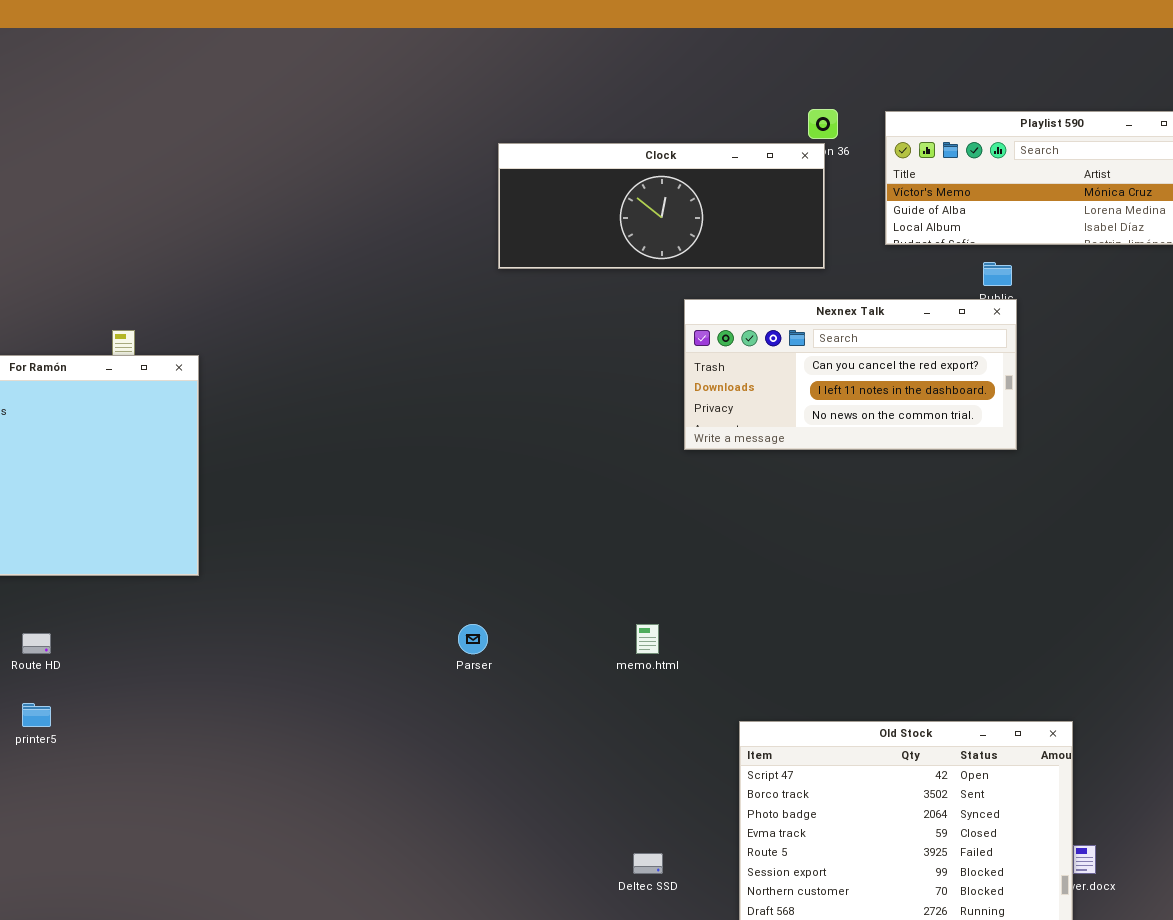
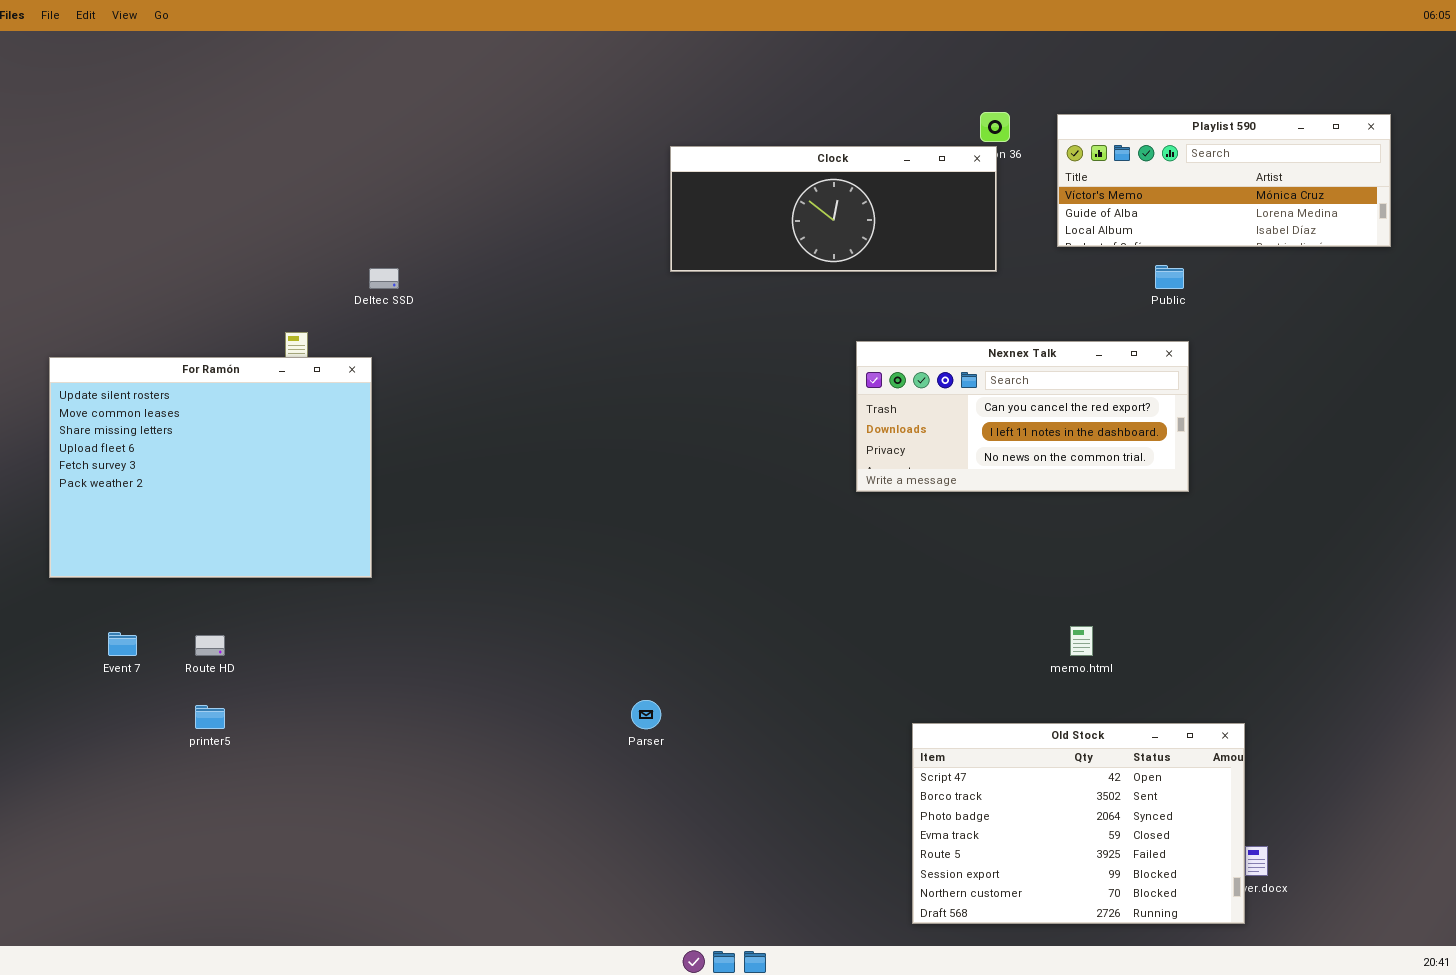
Nexnex Talk: [684,299,1017,450] -> [856,341,1189,492], moved
Parser: [458,624,488,654] -> [631,700,661,729], moved
memo.html: [636,624,659,654] -> [1070,626,1093,656], moved
Deltec SSD: [633,853,663,874] -> [369,268,399,289], moved

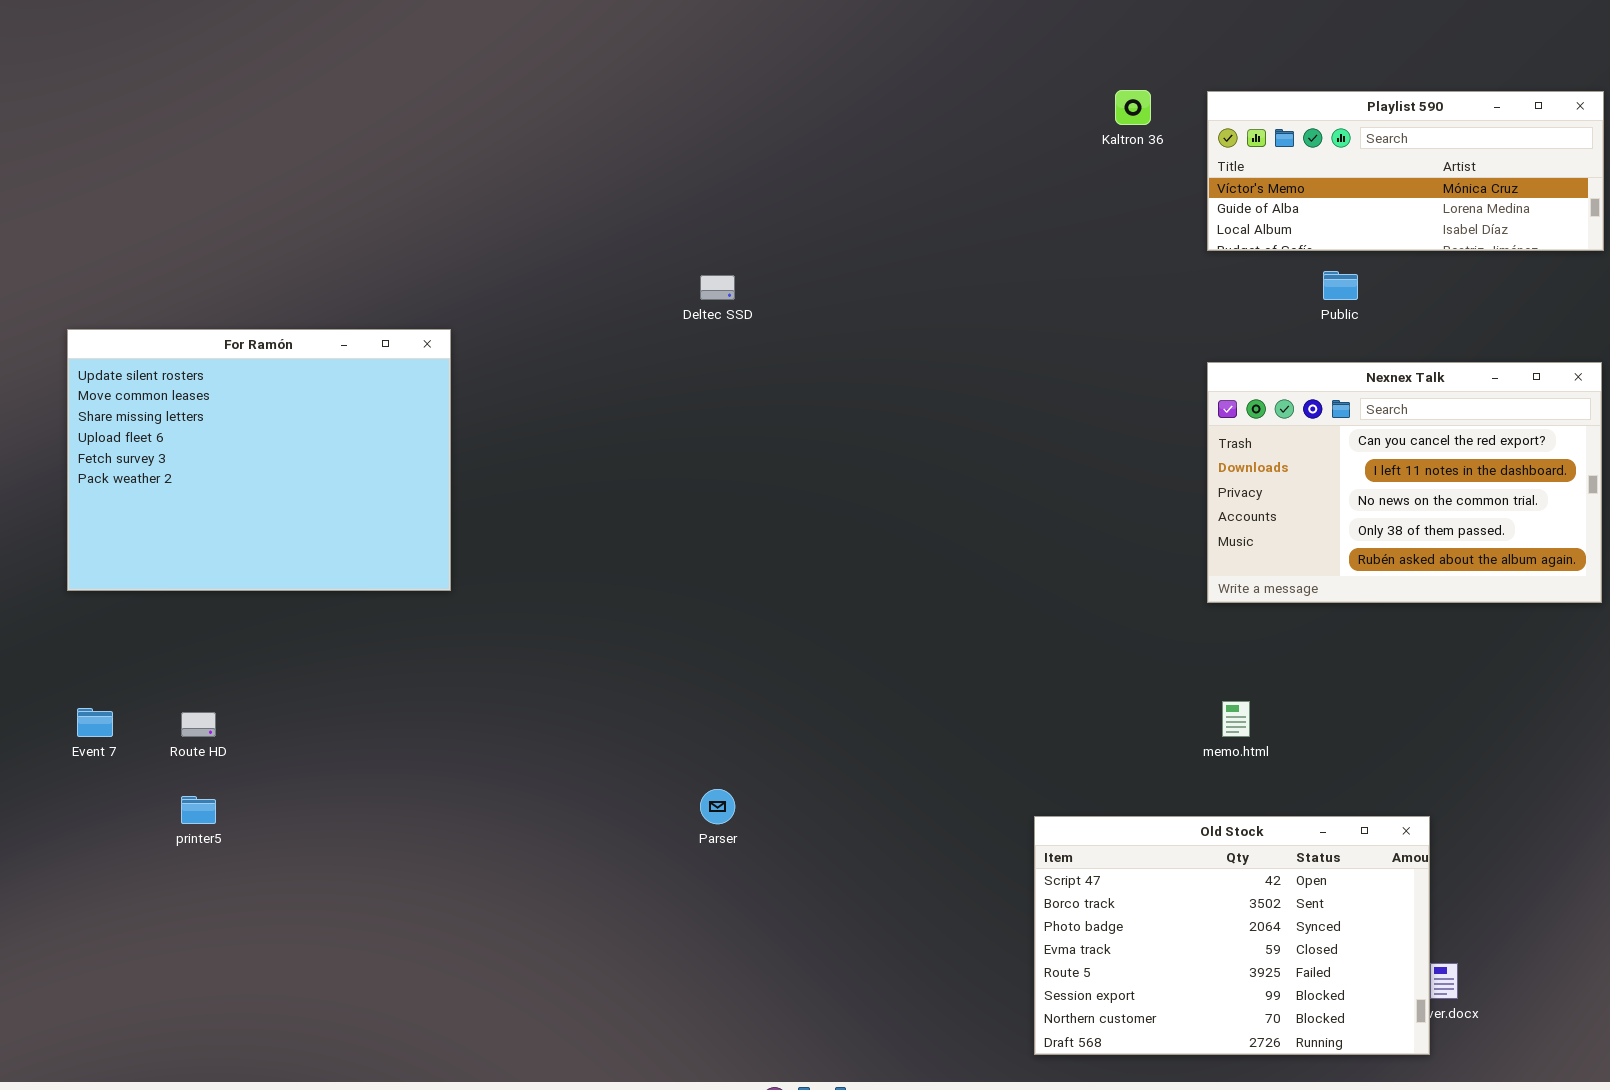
Clock: [670,146,997,272] -> none, closed
Deltec SSD: [369,268,399,289] -> [700,275,735,300], moved
Nexnex Talk: [856,341,1189,492] -> [1207,362,1602,603], moved, resized
For Ramón: [49,357,372,578] -> [67,329,451,591], moved

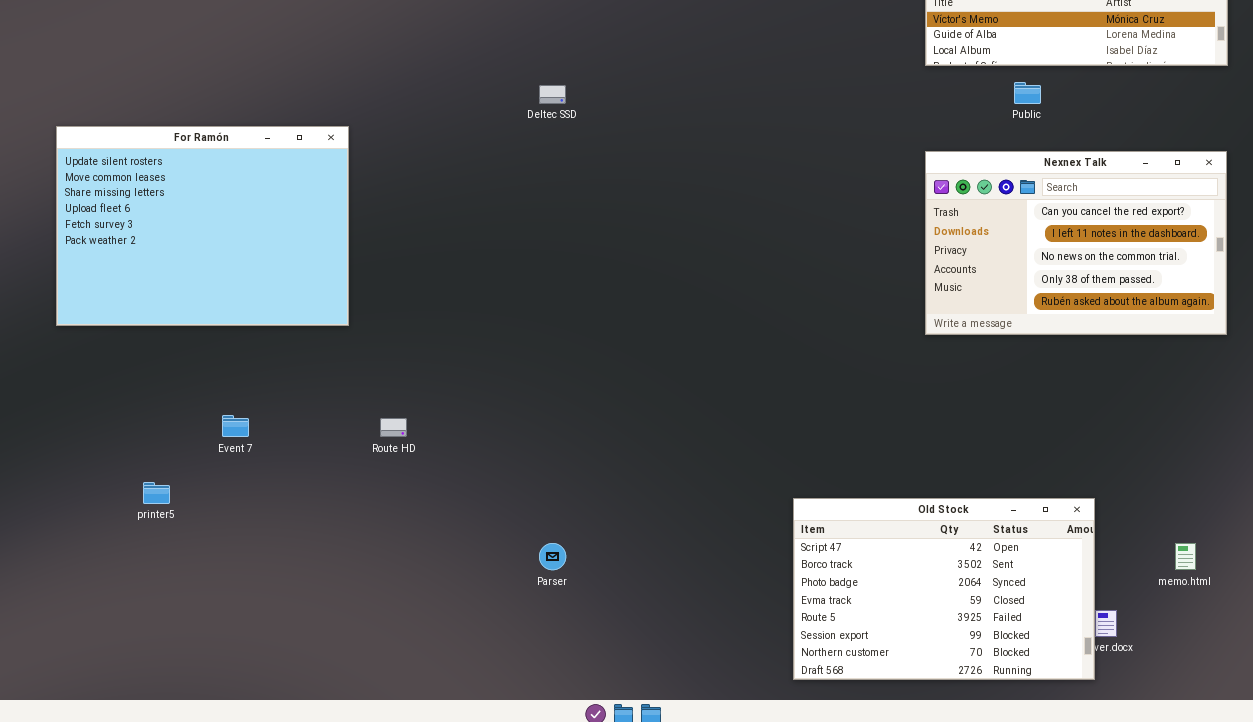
memo.html: [1222,701,1250,737] -> [1175,543,1196,570], moved
Event 7: [77,708,113,737] -> [222,415,249,437], moved
Route HD: [181,712,216,737] -> [380,418,407,437], moved
Parser: [700,789,735,824] -> [539,543,566,570], moved

